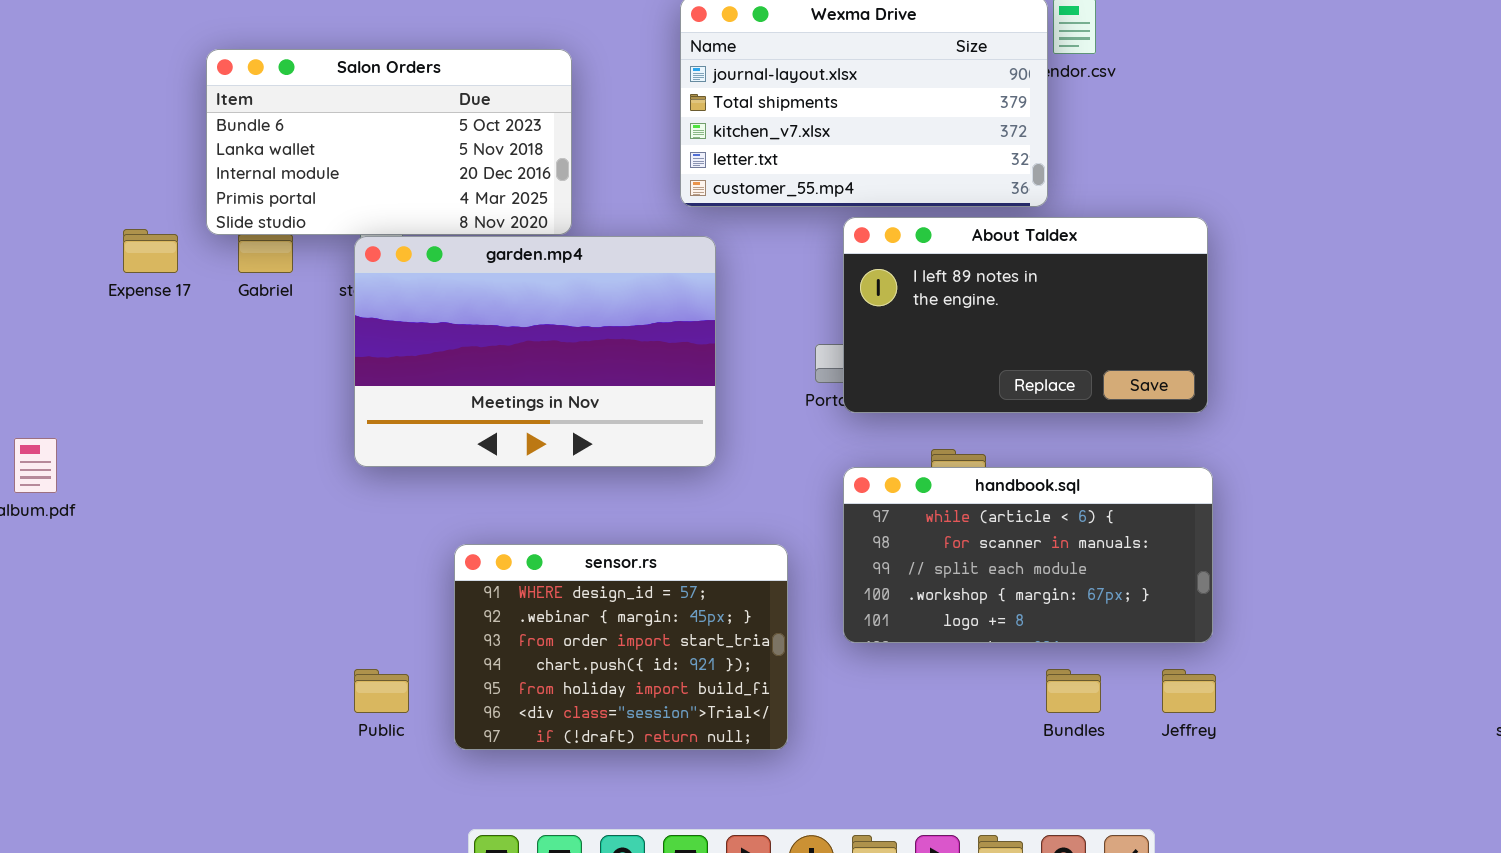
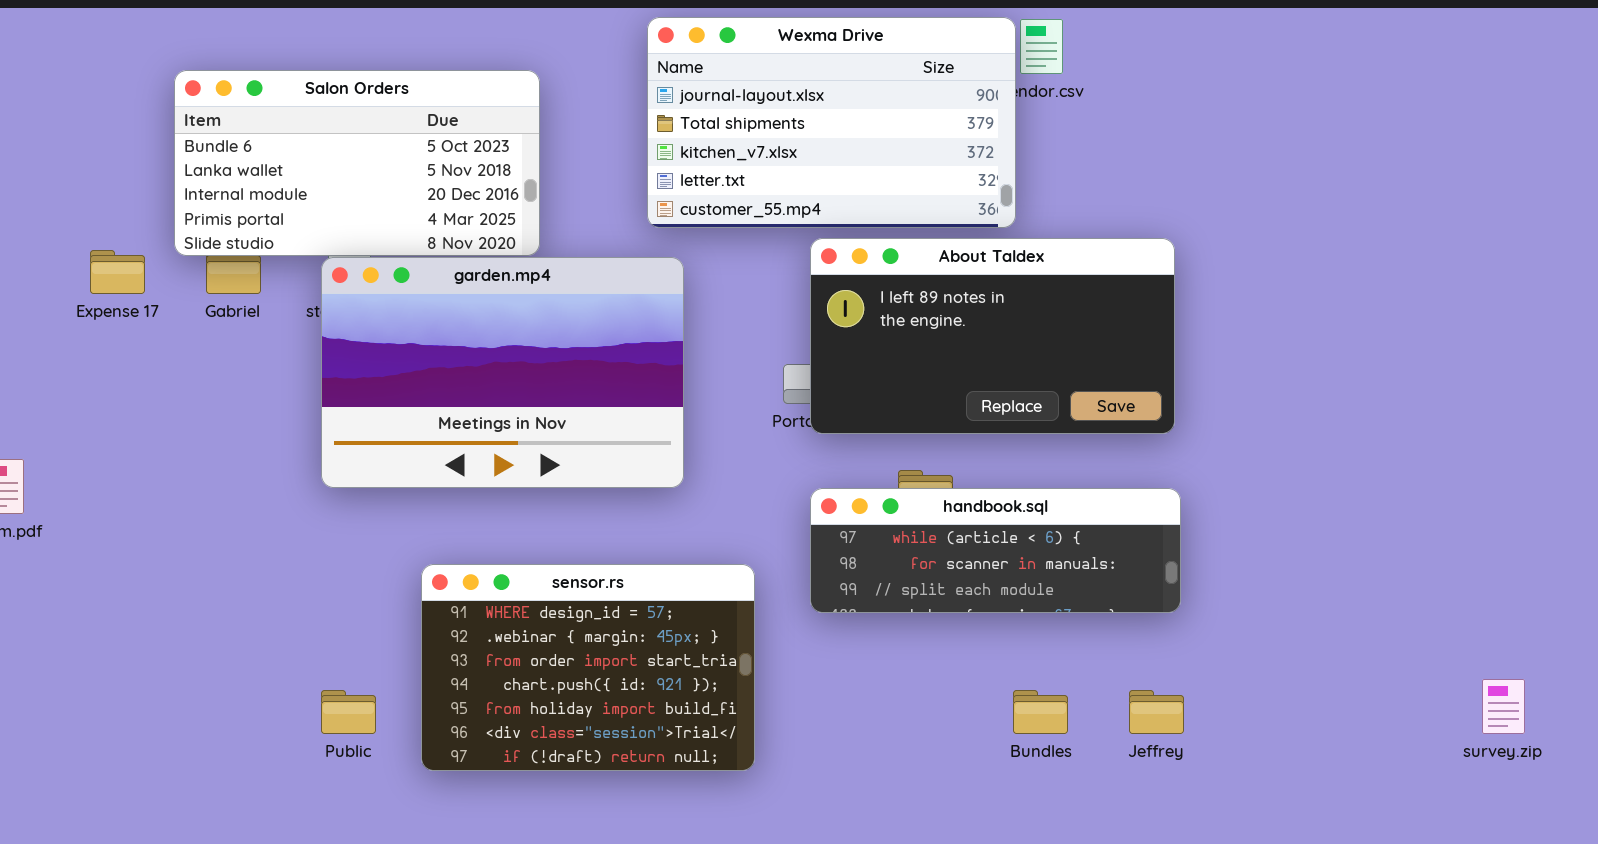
handbook.sql: [843,467,1213,643] -> [810,488,1181,613], resized

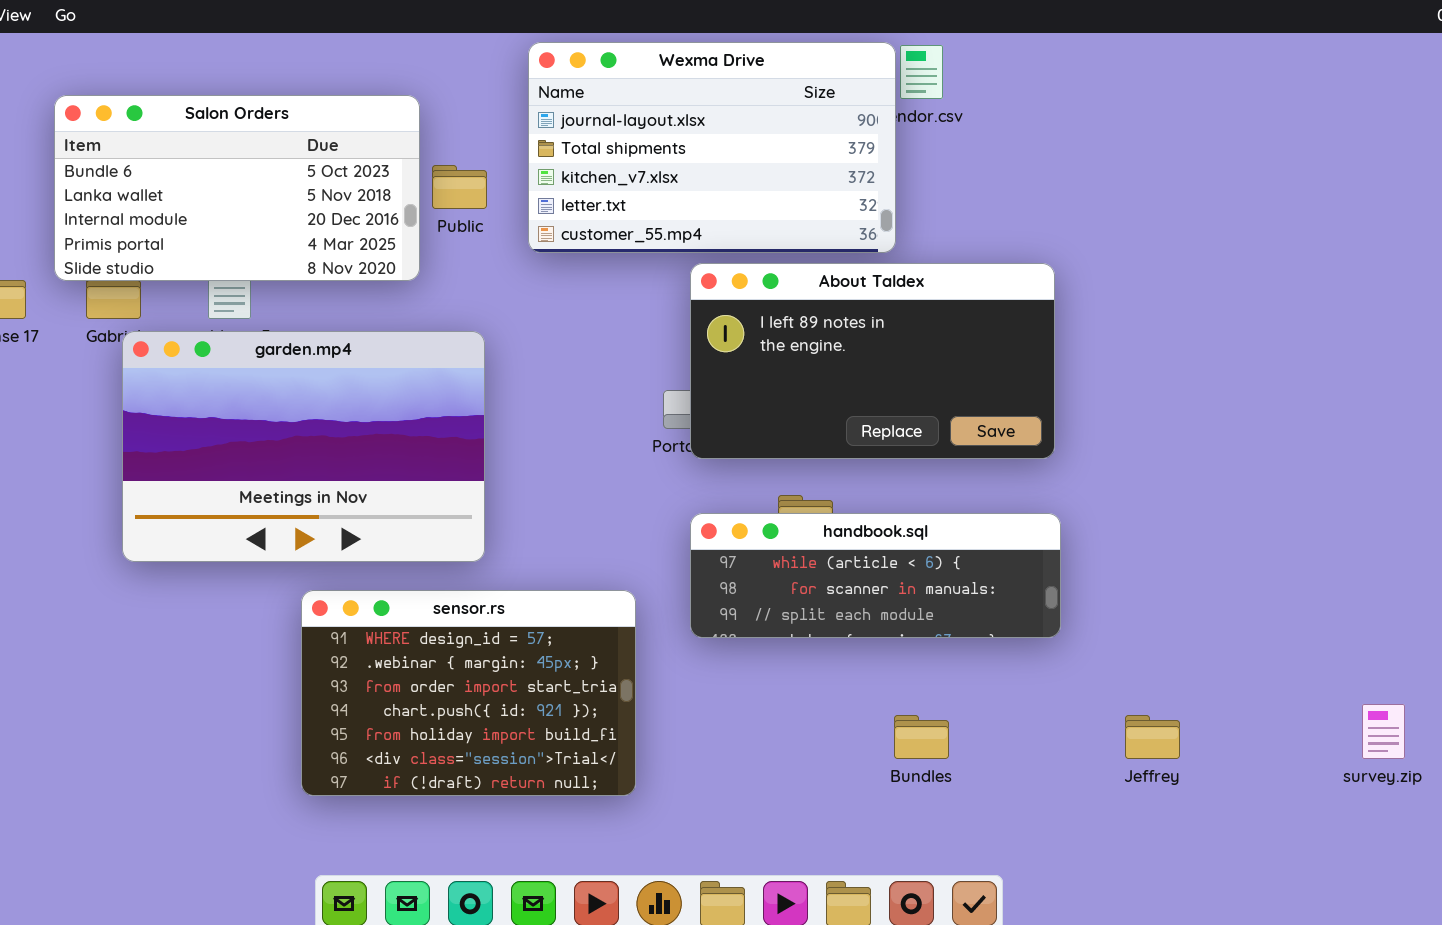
garden.mp4: [321,257,684,488] -> [122,331,485,562], moved
Public: [321,690,376,734] -> [432,165,487,209], moved
Jeffrey: [1129,690,1184,734] -> [1125,715,1180,759], moved

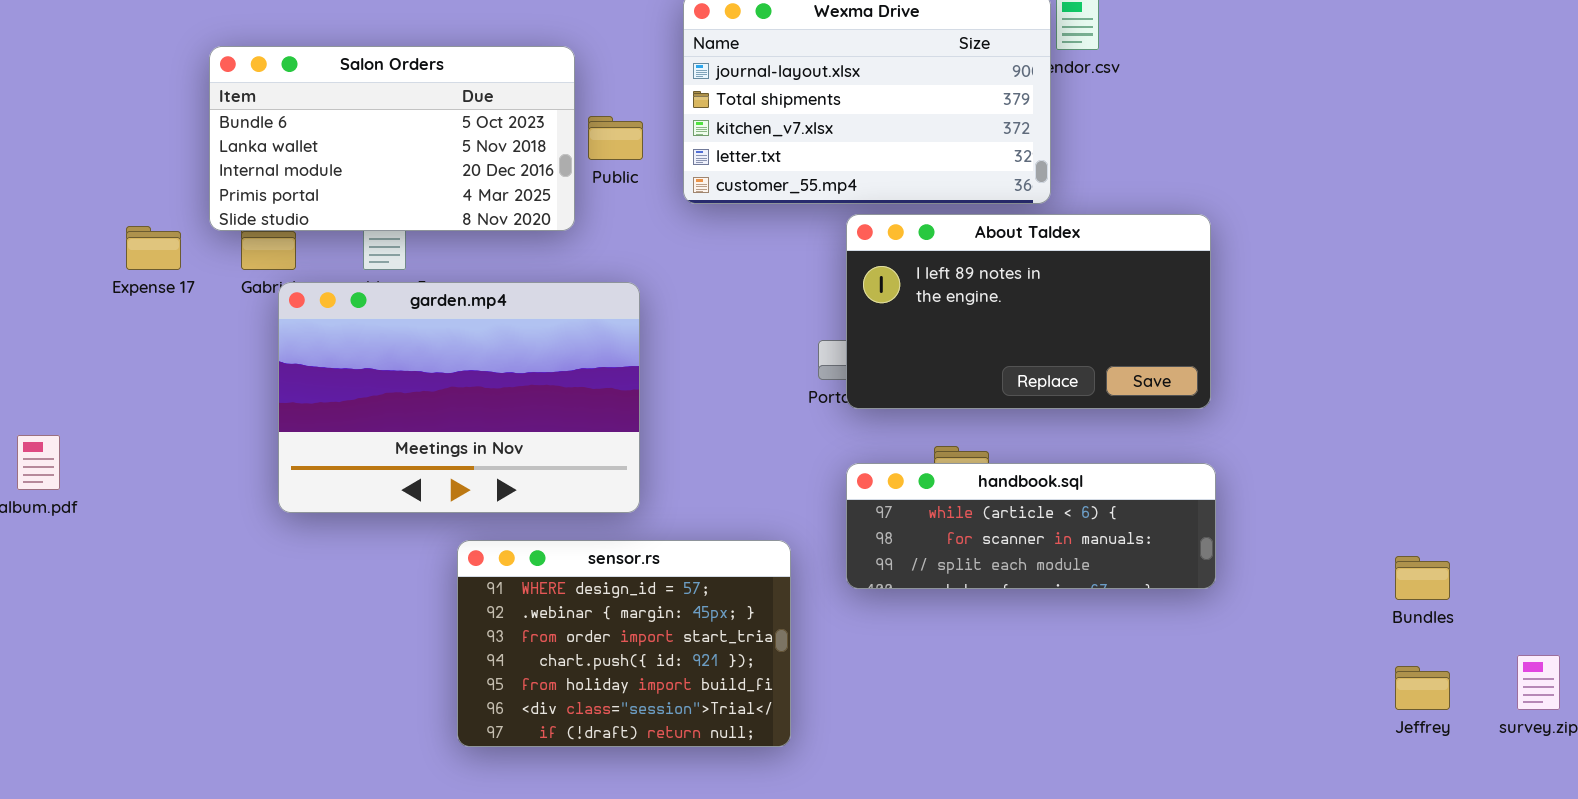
Bundles: [894,715,949,759] -> [1395,556,1450,600], moved
Jeffrey: [1125,715,1180,759] -> [1395,666,1450,710], moved

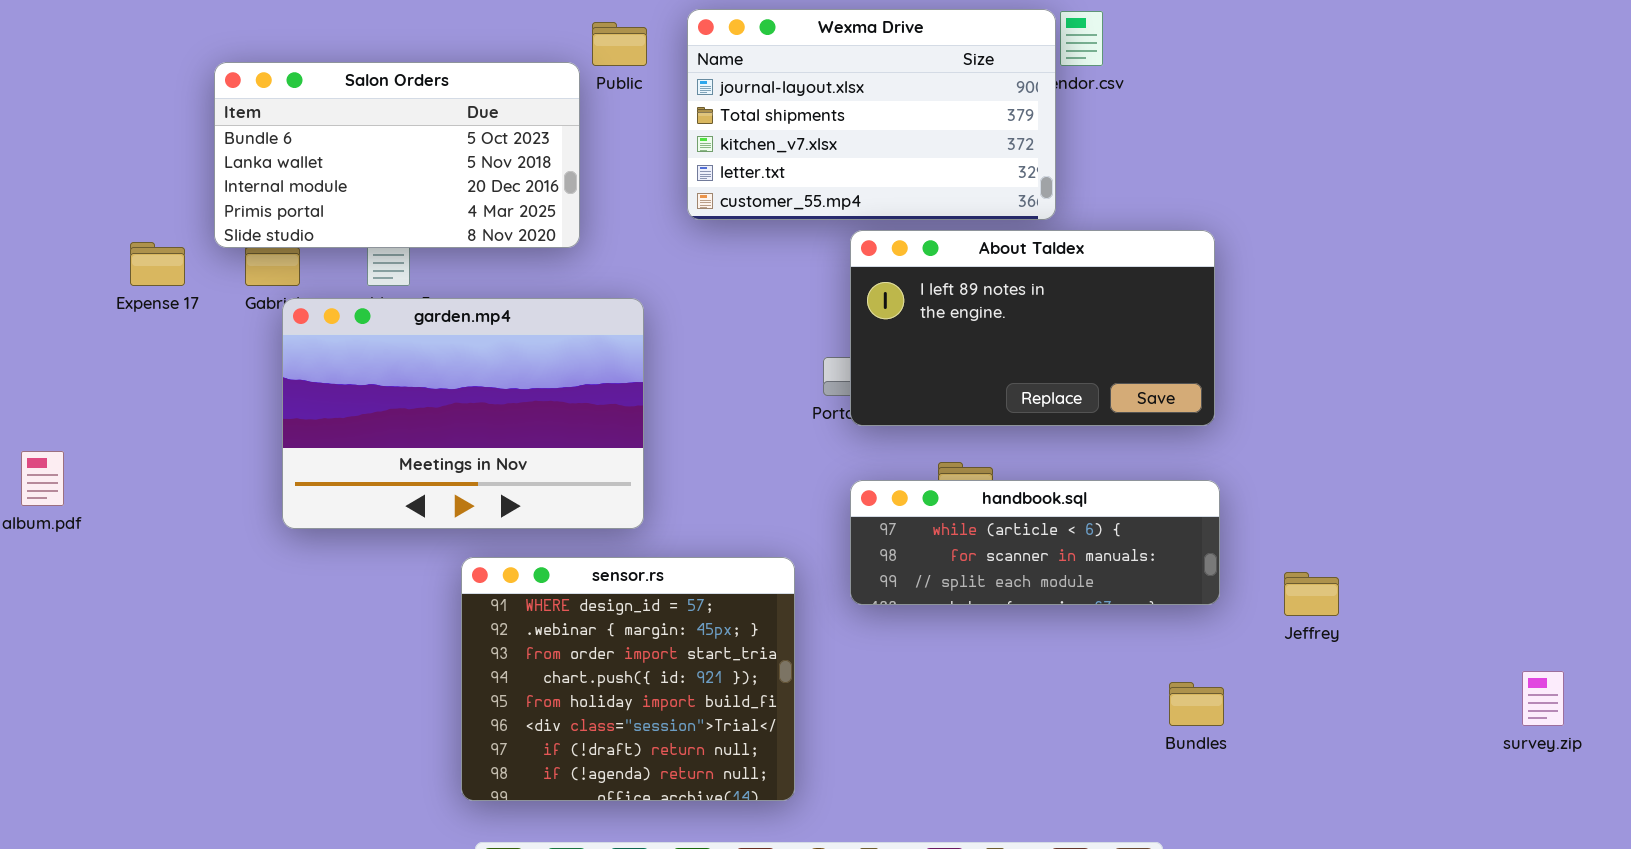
Public: [588,116,643,160] -> [592,22,647,66], moved
sensor.rs: [457,540,791,747] -> [461,557,795,801], resized
Bundles: [1395,556,1450,600] -> [1169,682,1224,726], moved
Jeffrey: [1395,666,1450,710] -> [1284,572,1339,616], moved

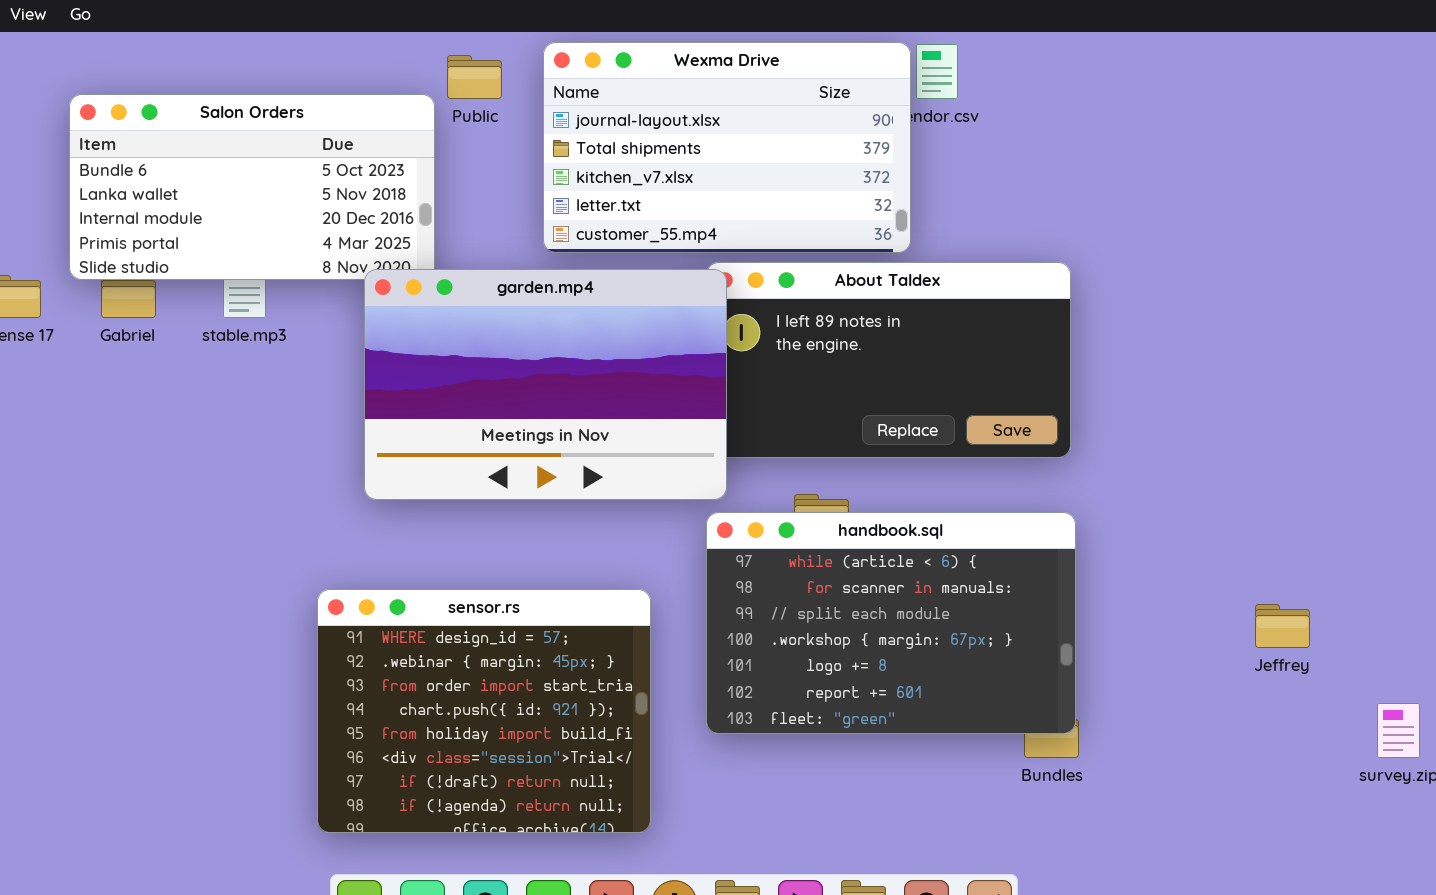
garden.mp4: [282,298,644,529] -> [364,269,727,500], moved
handbook.sql: [850,480,1220,605] -> [706,512,1076,734], resized
Jeffrey: [1284,572,1339,616] -> [1255,604,1310,648], moved

